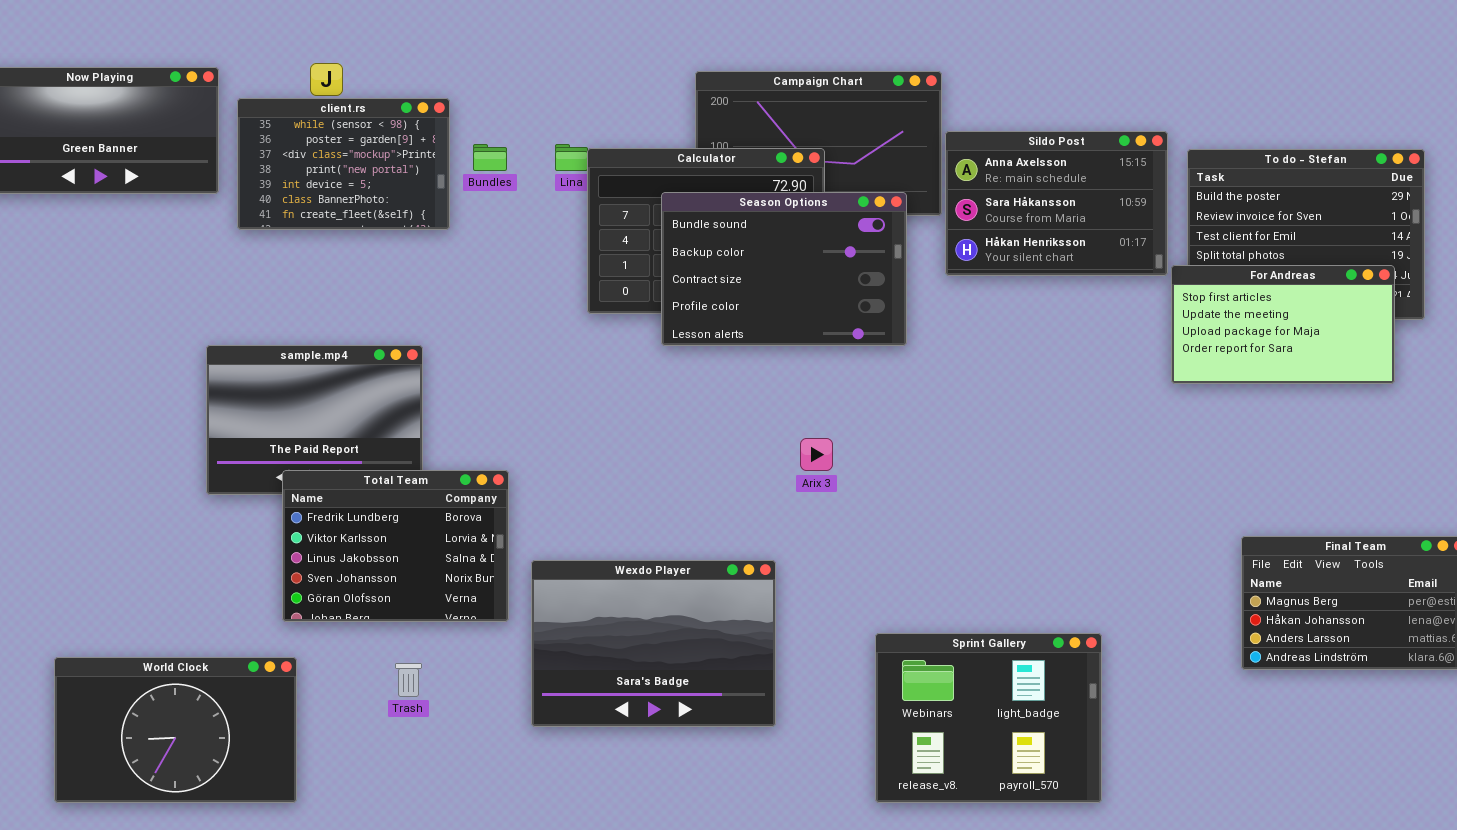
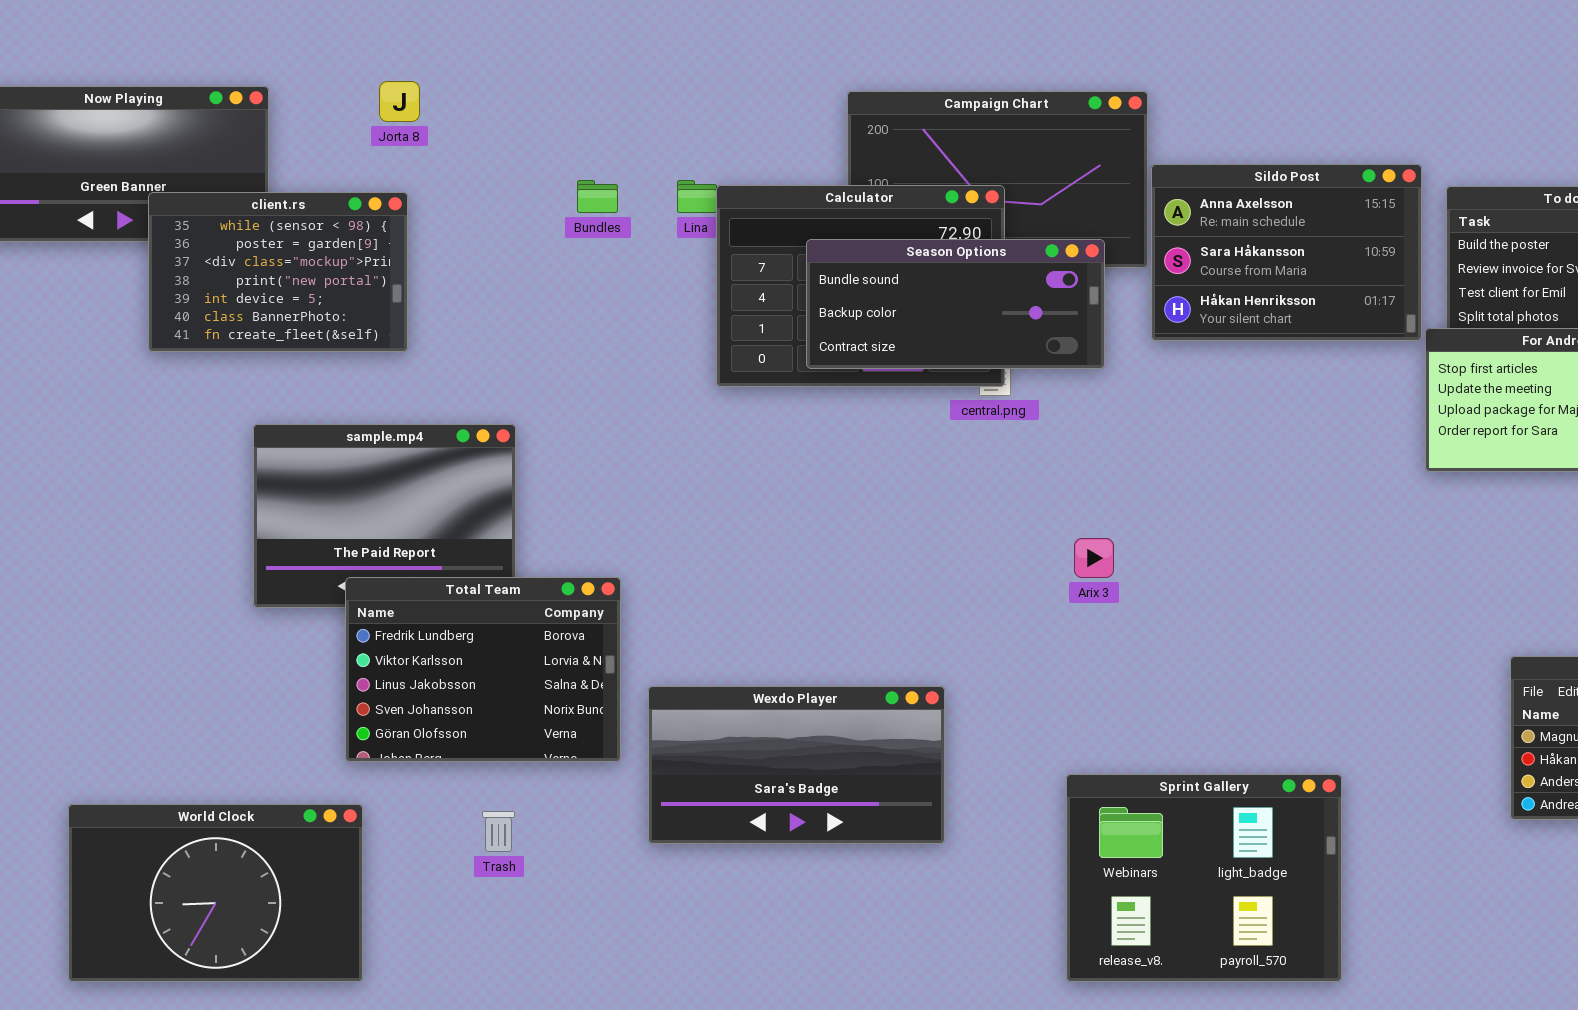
client.rs: [237,98,450,230] -> [148,192,408,352], moved
Season Options: [661,192,907,346] -> [806,239,1105,369], resized
Arix 3: [800,438,833,471] -> [1074,538,1114,578], moved
Wexdo Player: [531,560,776,727] -> [648,686,945,844], resized

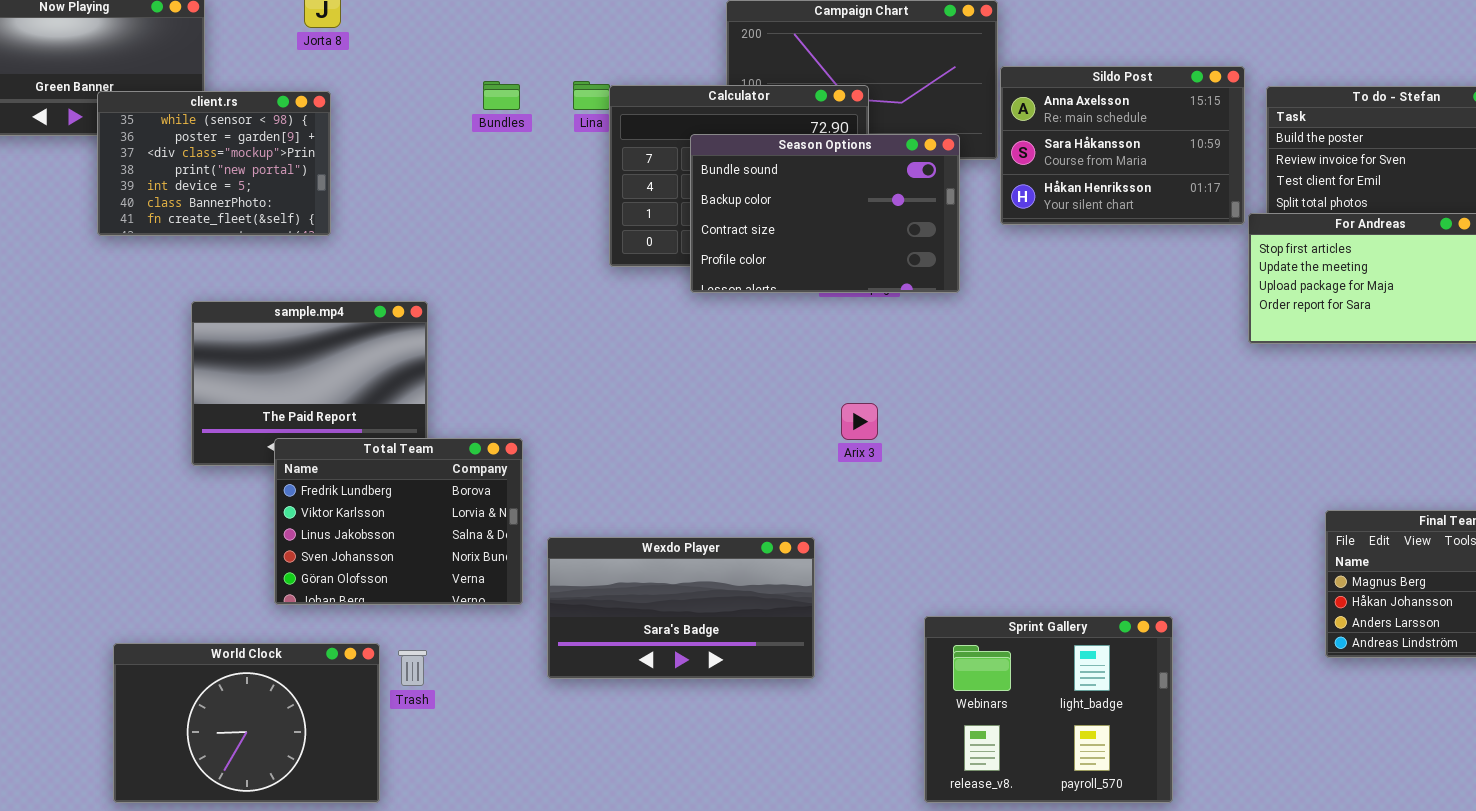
Season Options: [806,239,1105,369] -> [690,134,960,293], resized
Arix 3: [1074,538,1114,578] -> [841,403,878,440], moved
World Clock: [68,804,363,982] -> [113,643,380,803], moved

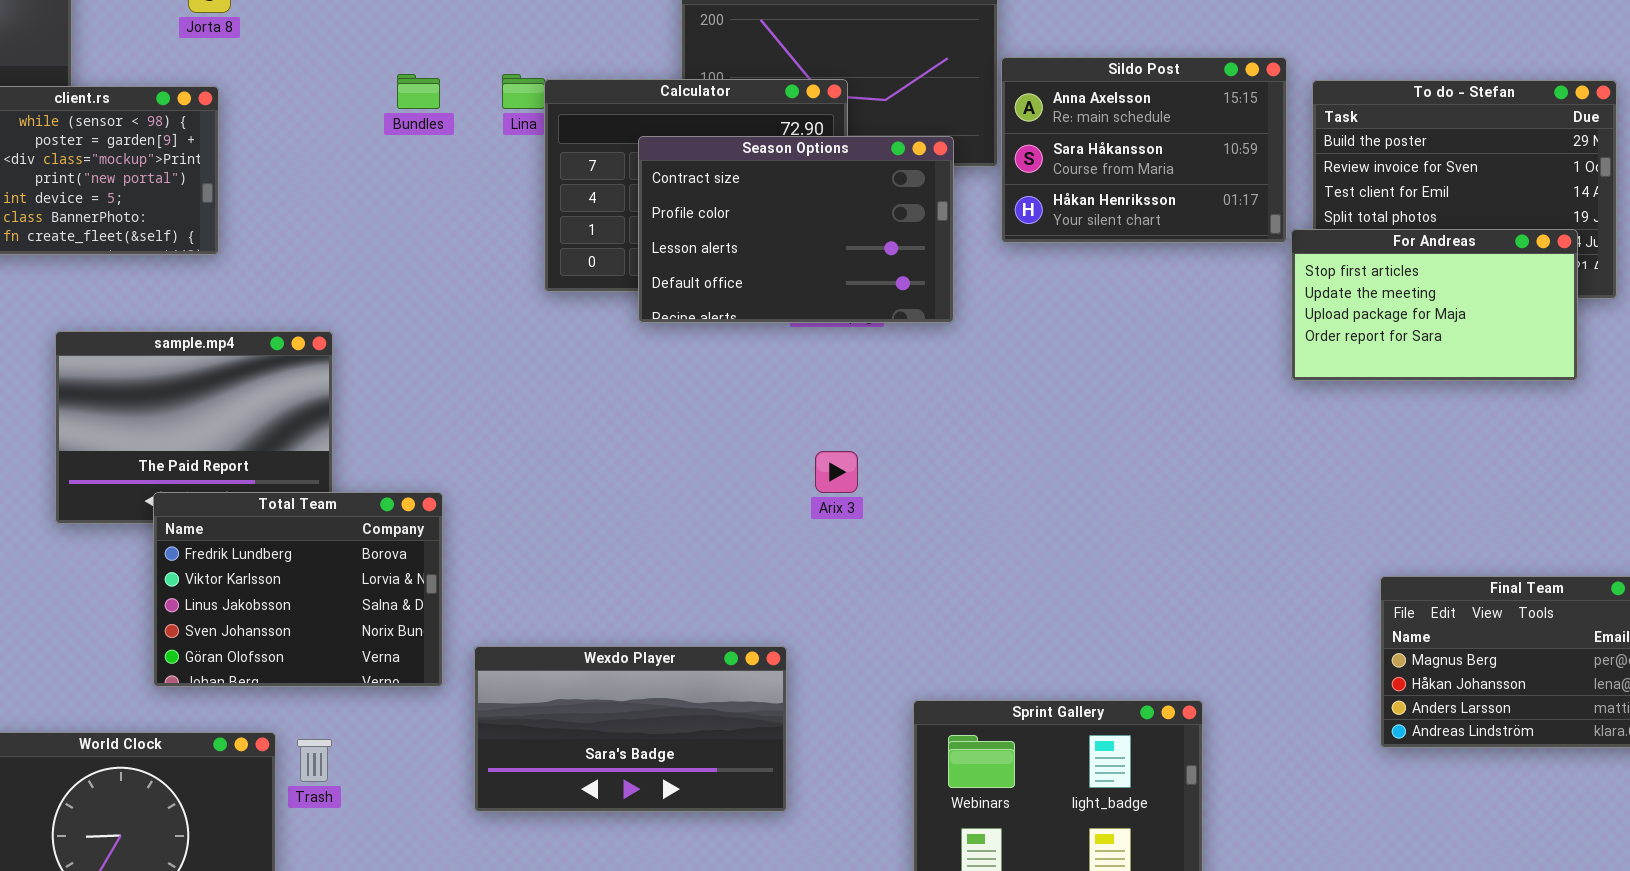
Season Options: [690,134,960,293] -> [638,136,954,323], scrolled down 2 rows
Wexdo Player: [547,537,815,679] -> [474,646,787,812], moved

